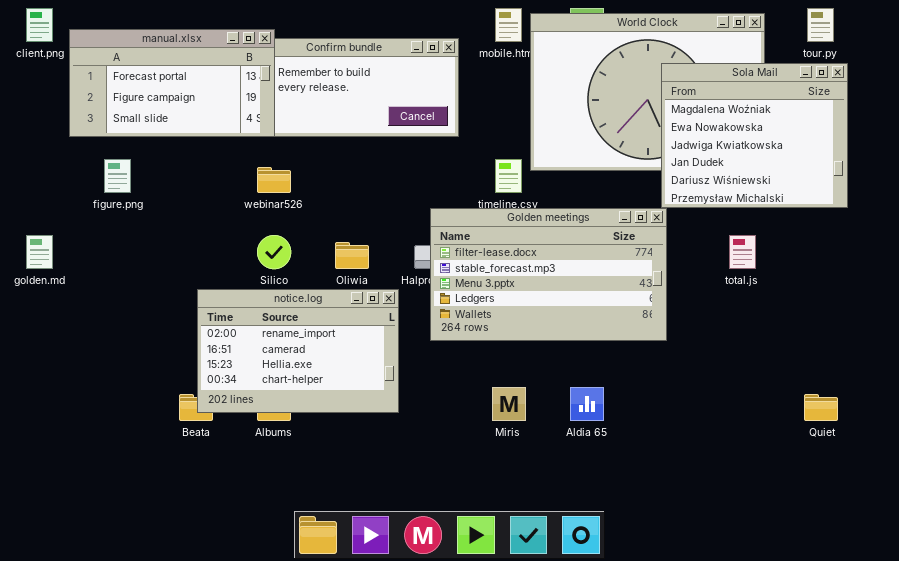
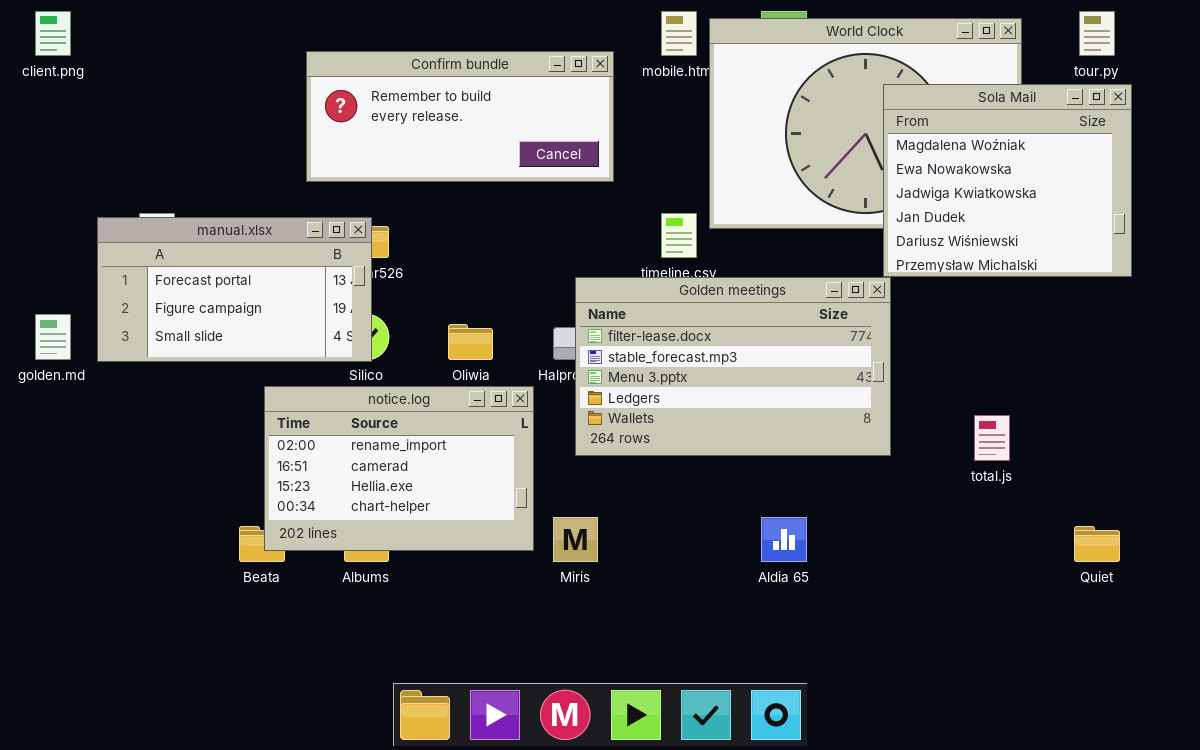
manual.xlsx: [69,29,275,137] -> [97,217,372,362], moved
total.js: [729,235,756,269] -> [974,415,1010,461], moved
Miris: [492,387,526,421] -> [553,517,598,562], moved

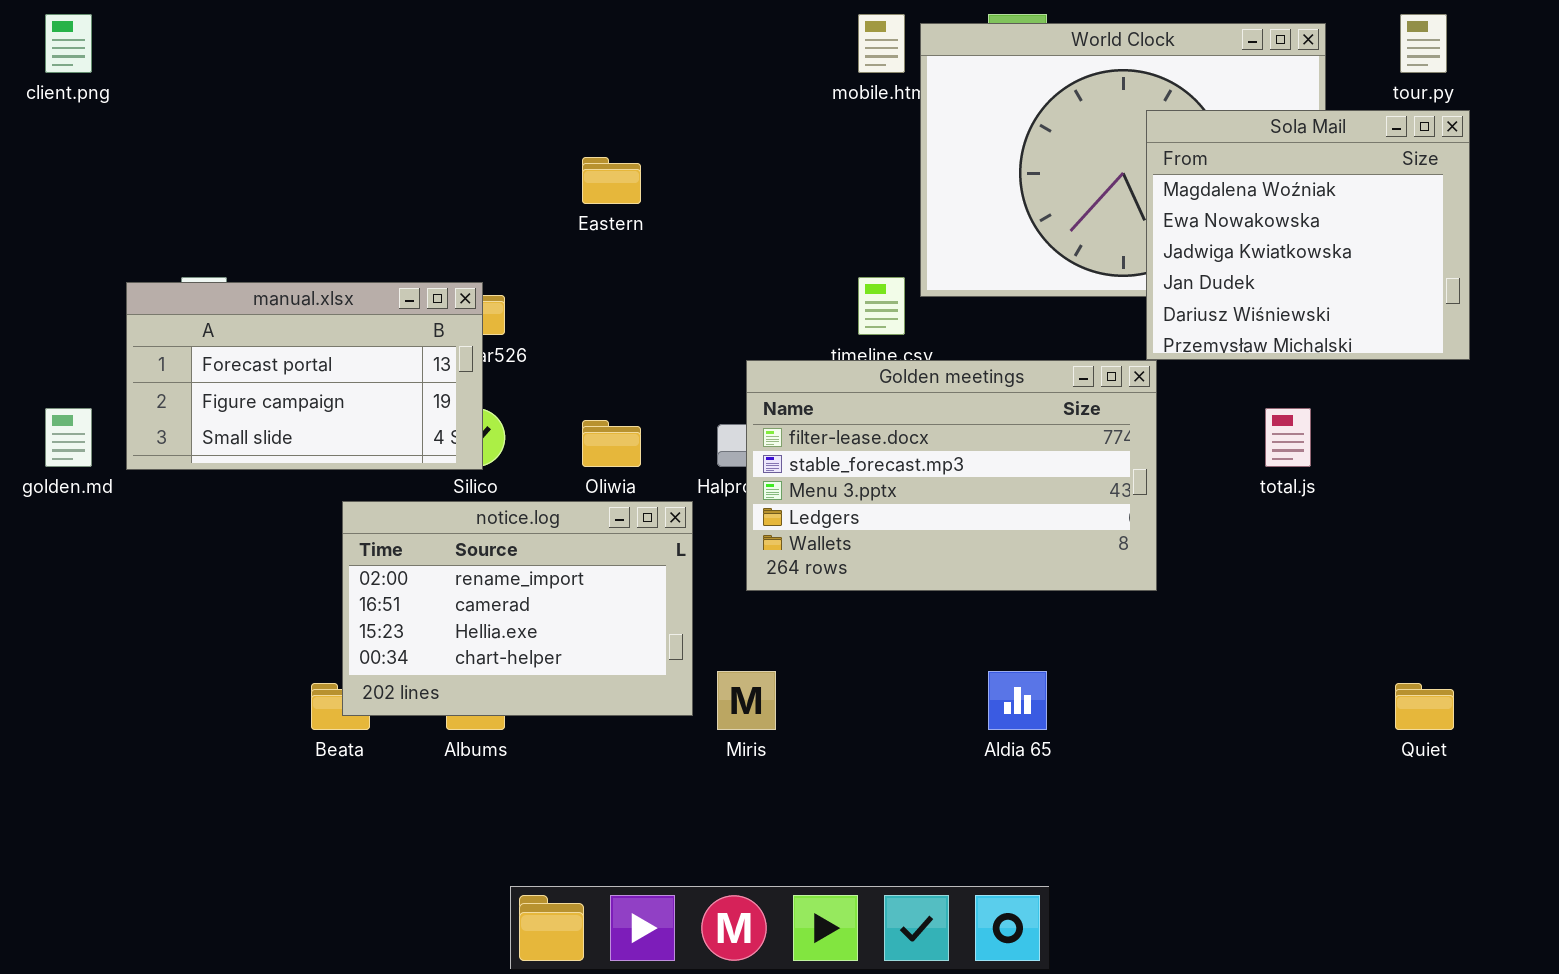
Confirm bundle: [306,51,614,182] -> none, closed
total.js: [974,415,1010,461] -> [1265,408,1311,467], moved

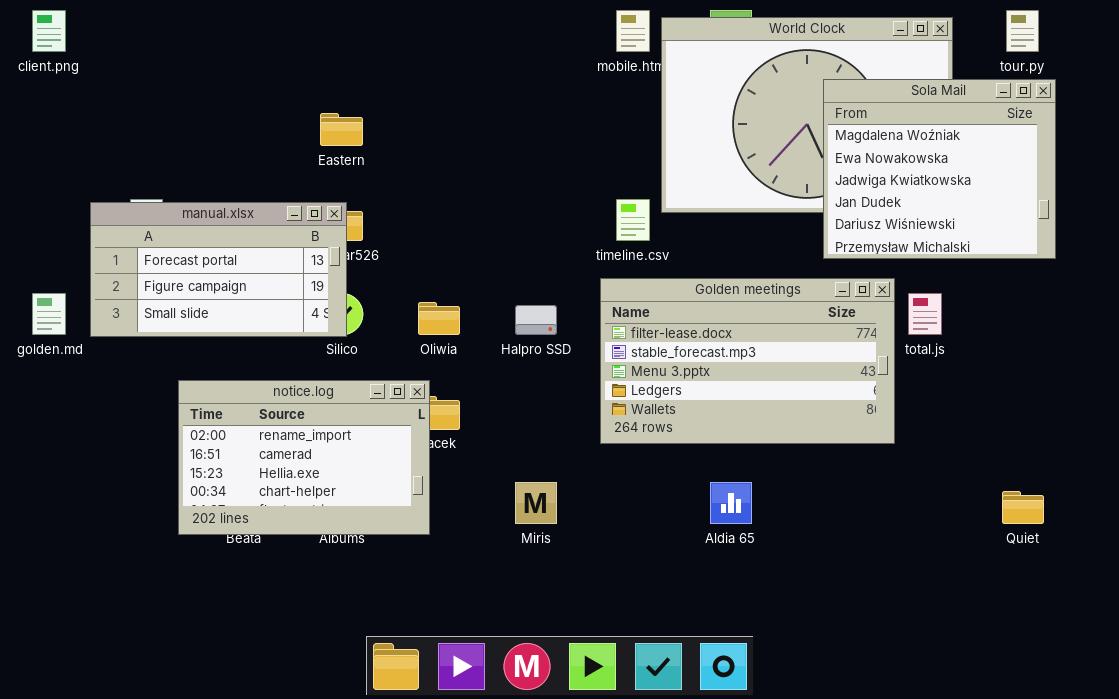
Eastern: [582,157,641,204] -> [320,113,363,146], moved
Golden meetings: [746,360,1157,591] -> [600,278,895,444], moved
notice.log: [342,501,693,716] -> [178,380,430,535], moved

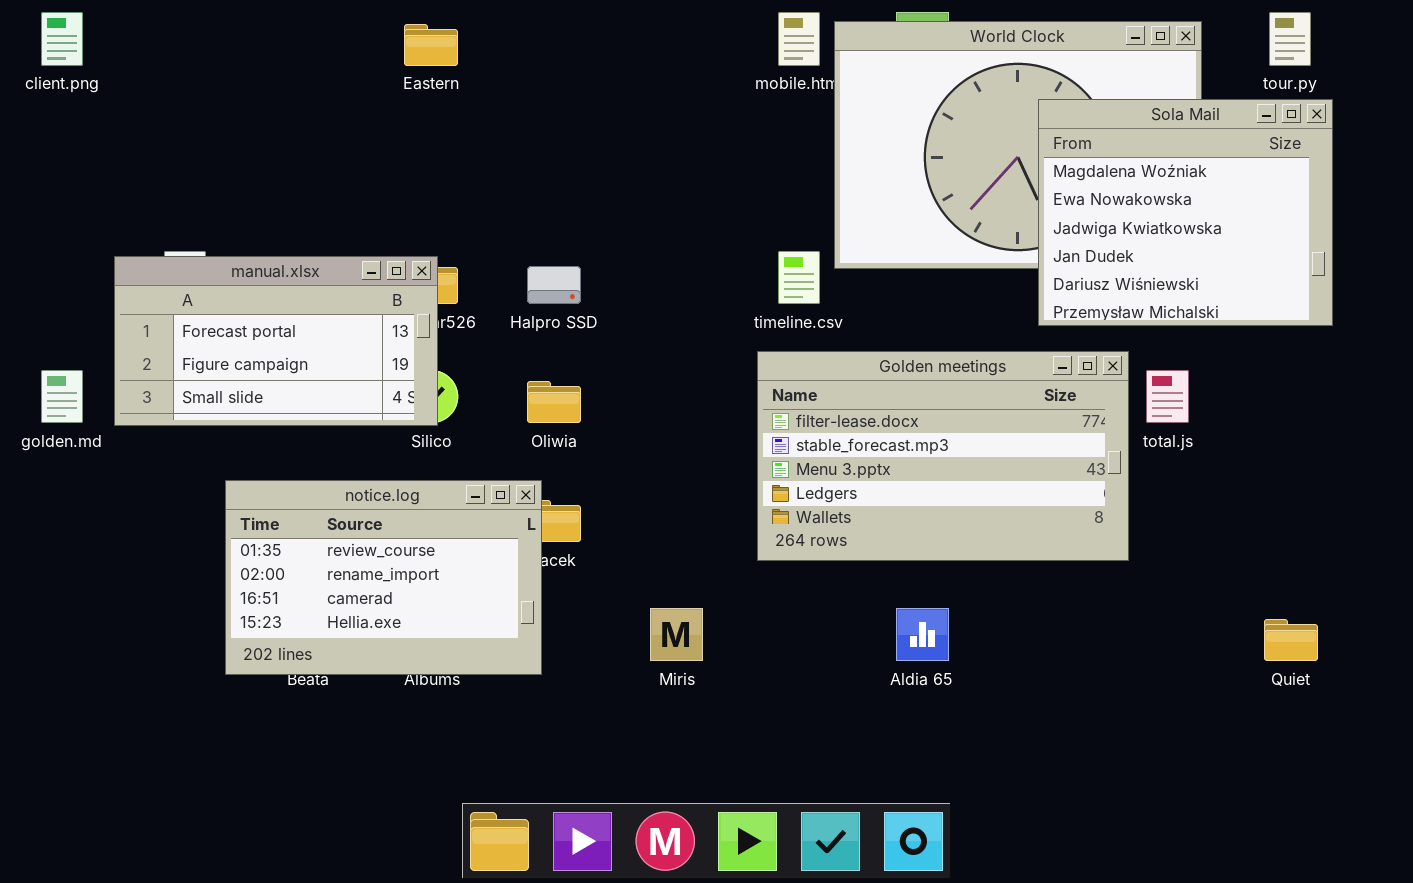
Eastern: [320,113,363,146] -> [404,24,458,66], moved
Halpro SSD: [515,305,557,335] -> [527,266,581,304], moved
notice.log: [178,380,430,535] -> [225,480,542,675], scrolled up 1 row

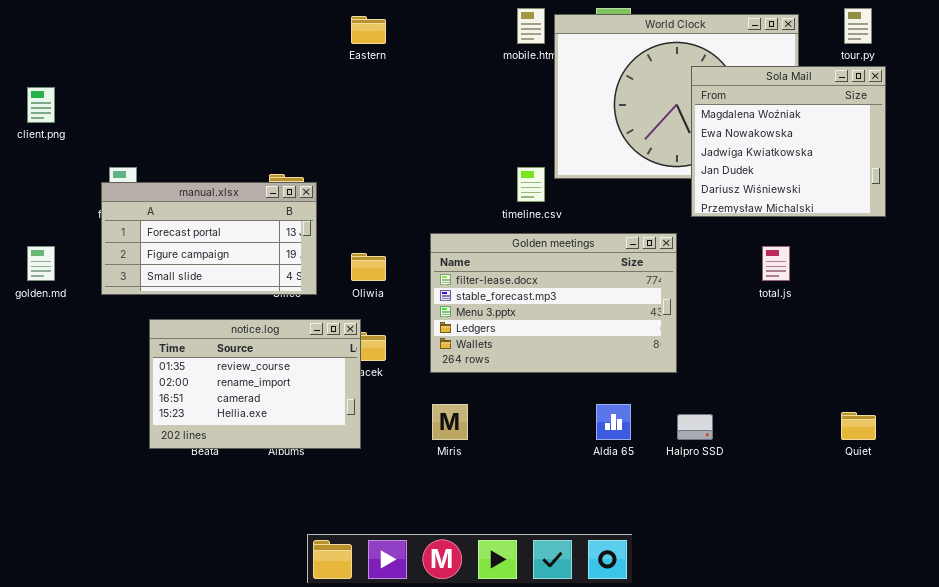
client.png: [41,12,83,66] -> [27,87,55,123], moved
Eastern: [404,24,458,66] -> [351,16,386,44], moved
manual.xlsx: [114,256,438,426] -> [101,182,317,295], moved
Halpro SSD: [527,266,581,304] -> [677,414,713,440], moved
Golden meetings: [757,351,1129,561] -> [430,233,677,373], moved

